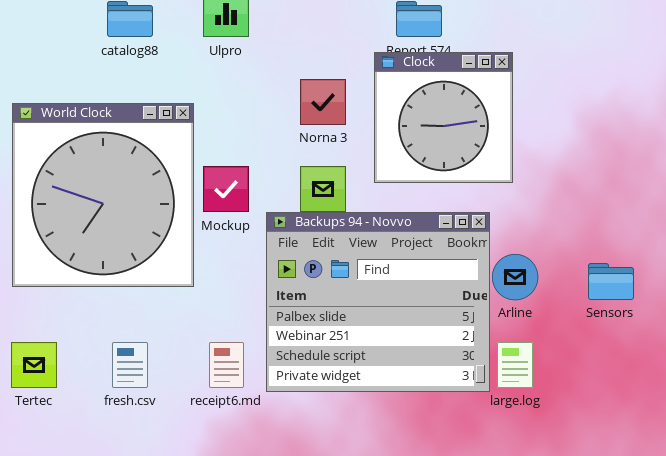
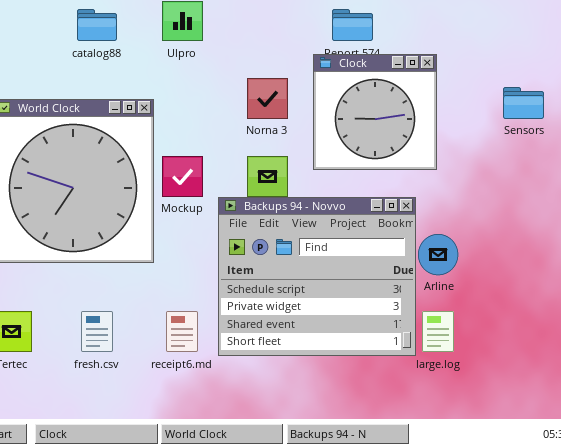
Backups 94 - Novvo: [266,212,490,392] -> [218,197,416,356], scrolled down 2 rows
Sensors: [588,263,634,300] -> [503,87,544,119], moved

